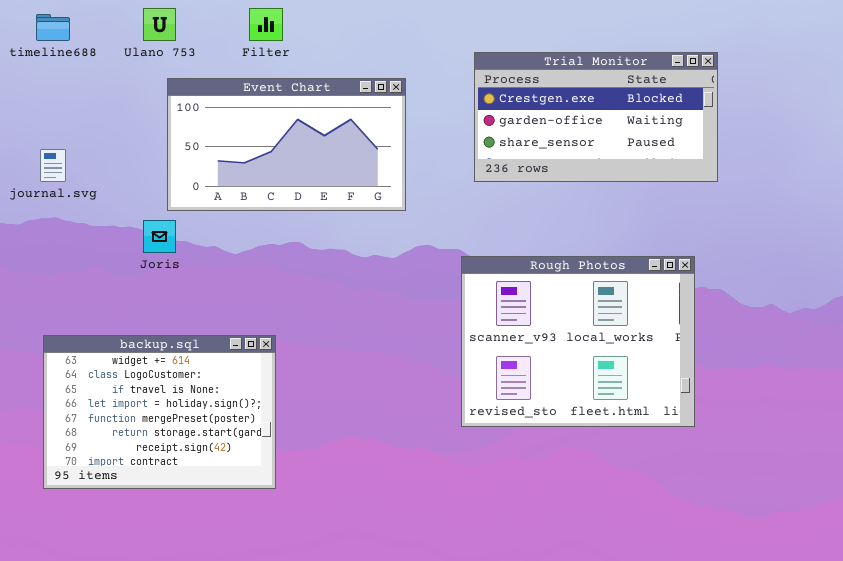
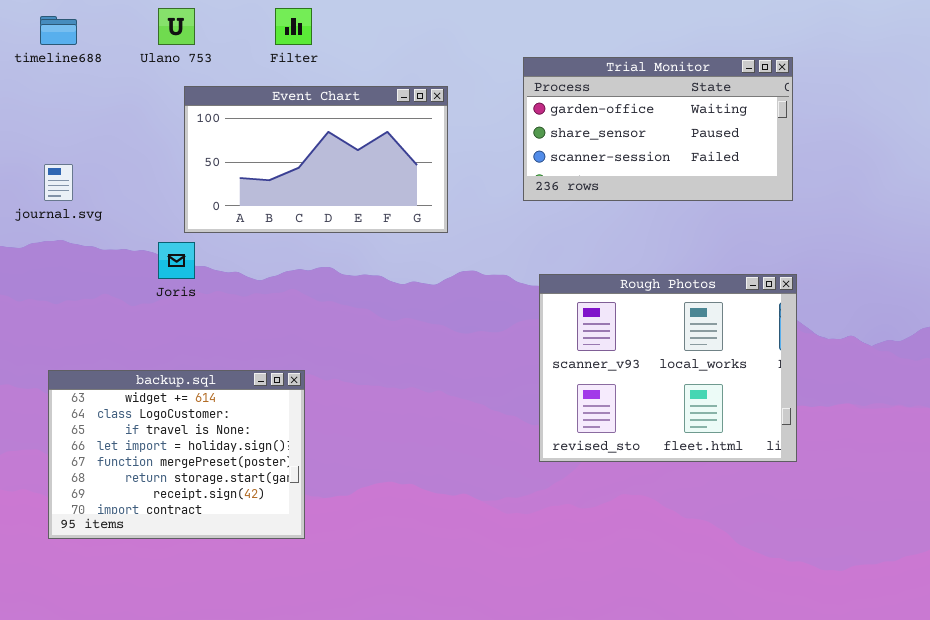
Trial Monitor: [474,52,718,182] -> [523,57,793,201], scrolled down 1 row
Rough Photos: [461,256,695,427] -> [539,274,797,462], moved

